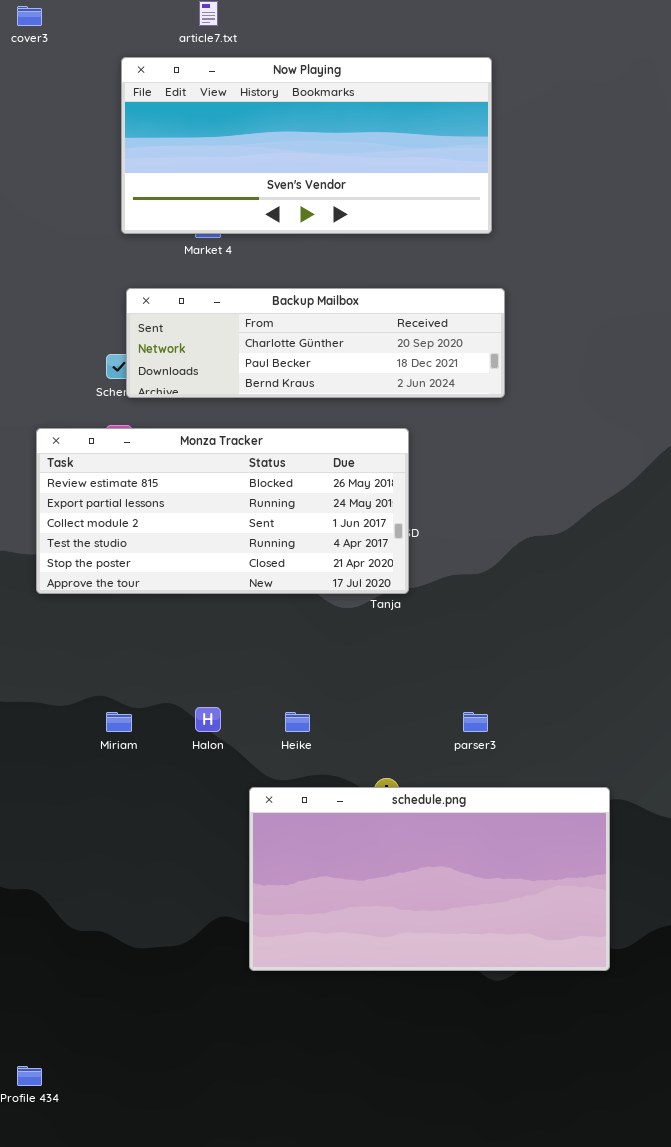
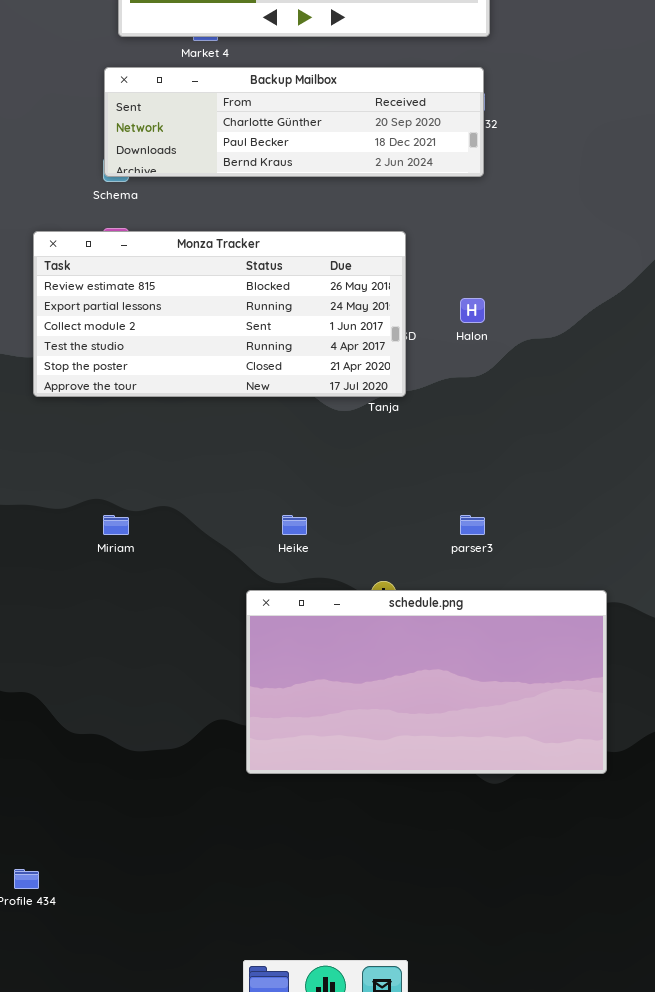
Backup Mailbox: [126,288,505,398] -> [104,67,484,177], moved
Halon: [195,707,221,732] -> [460,298,485,323], moved

